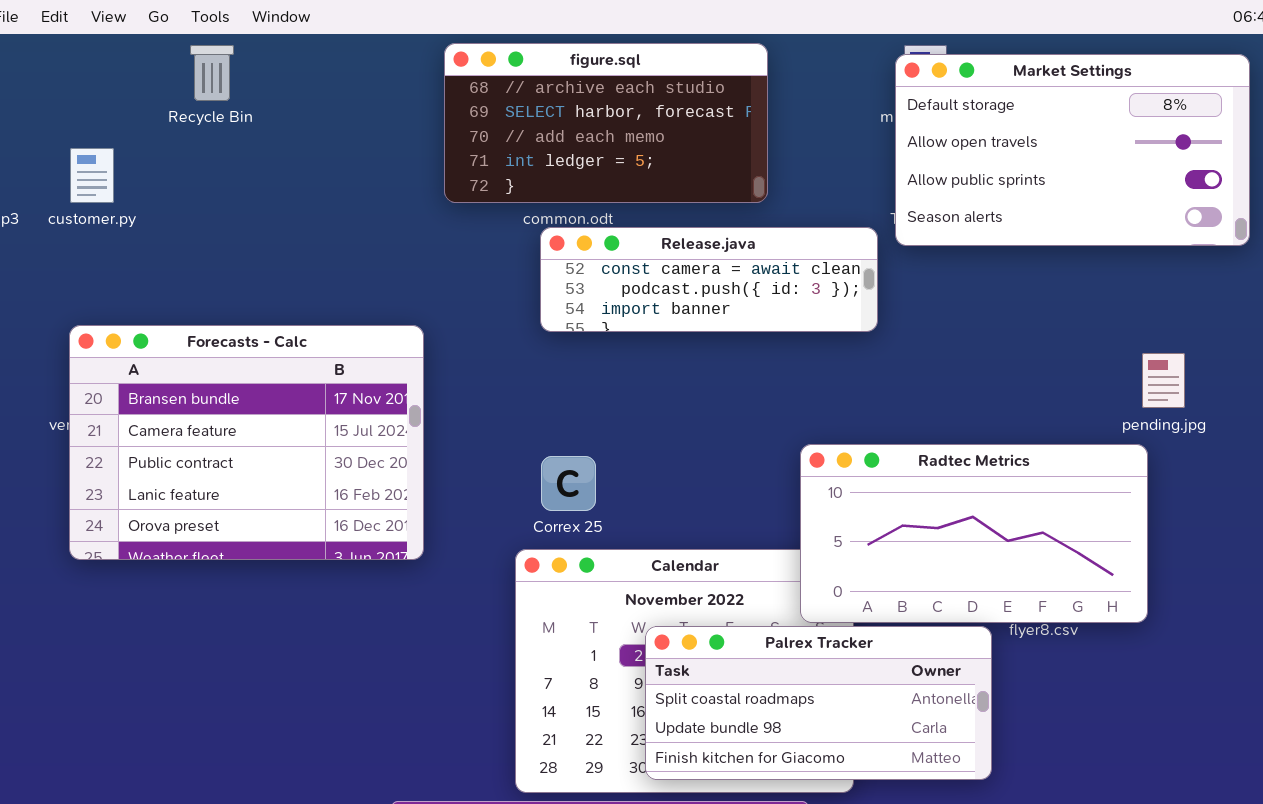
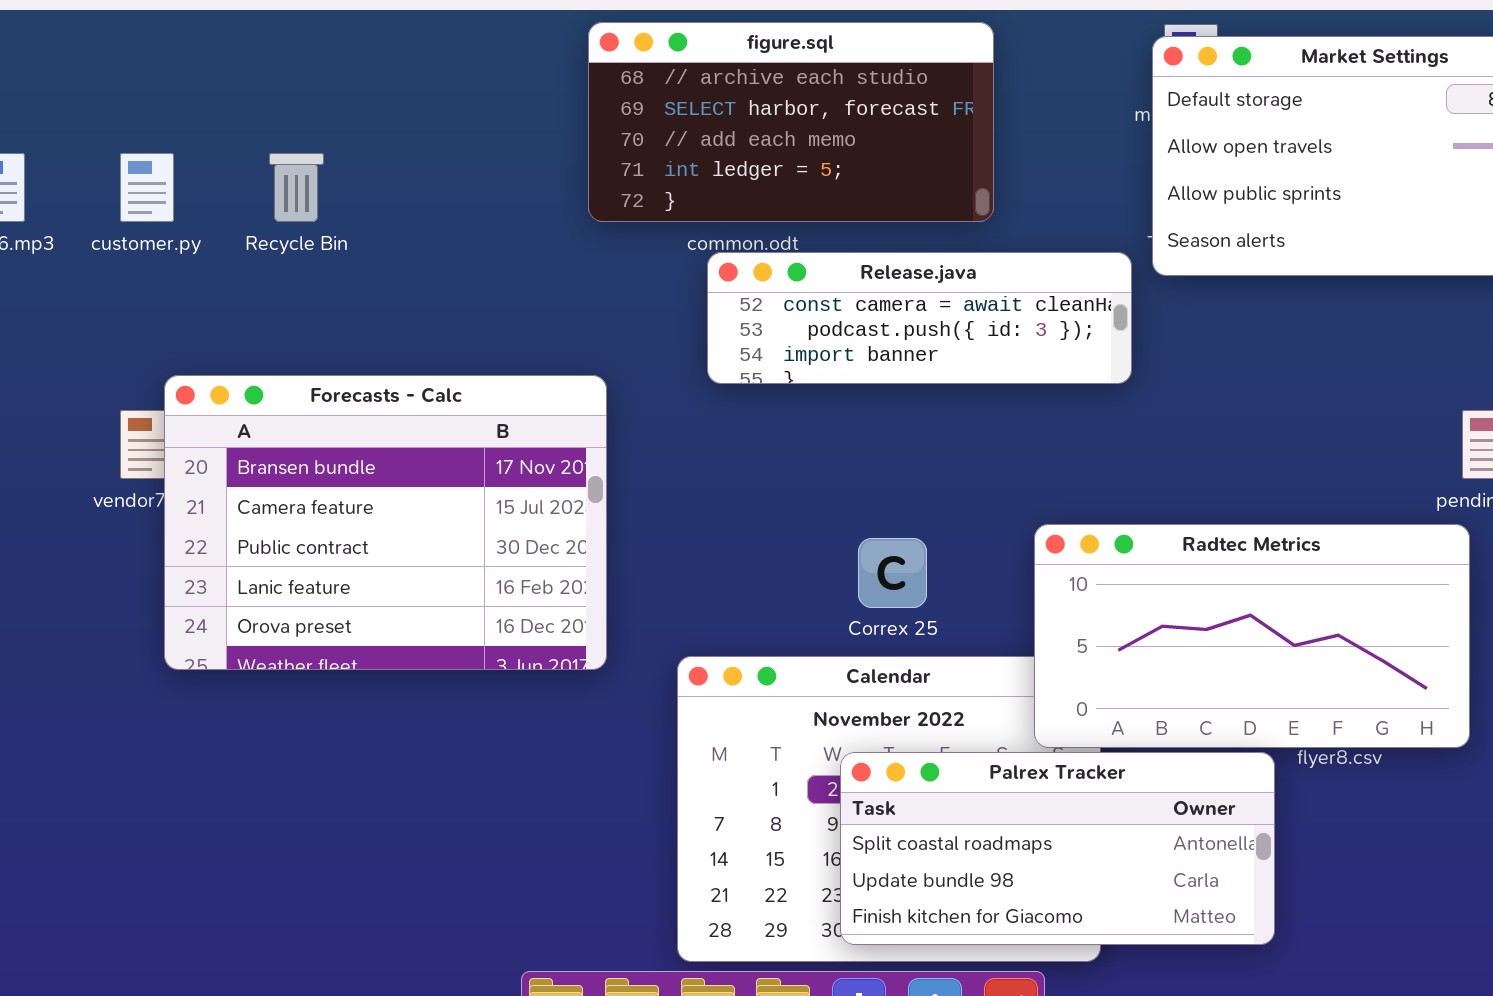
Recycle Bin: [190,45,234,101] -> [269,153,324,222], moved
Forecasts - Calc: [69,325,424,560] -> [164,375,607,670], moved
Correx 25: [541,456,596,511] -> [858,538,927,608], moved

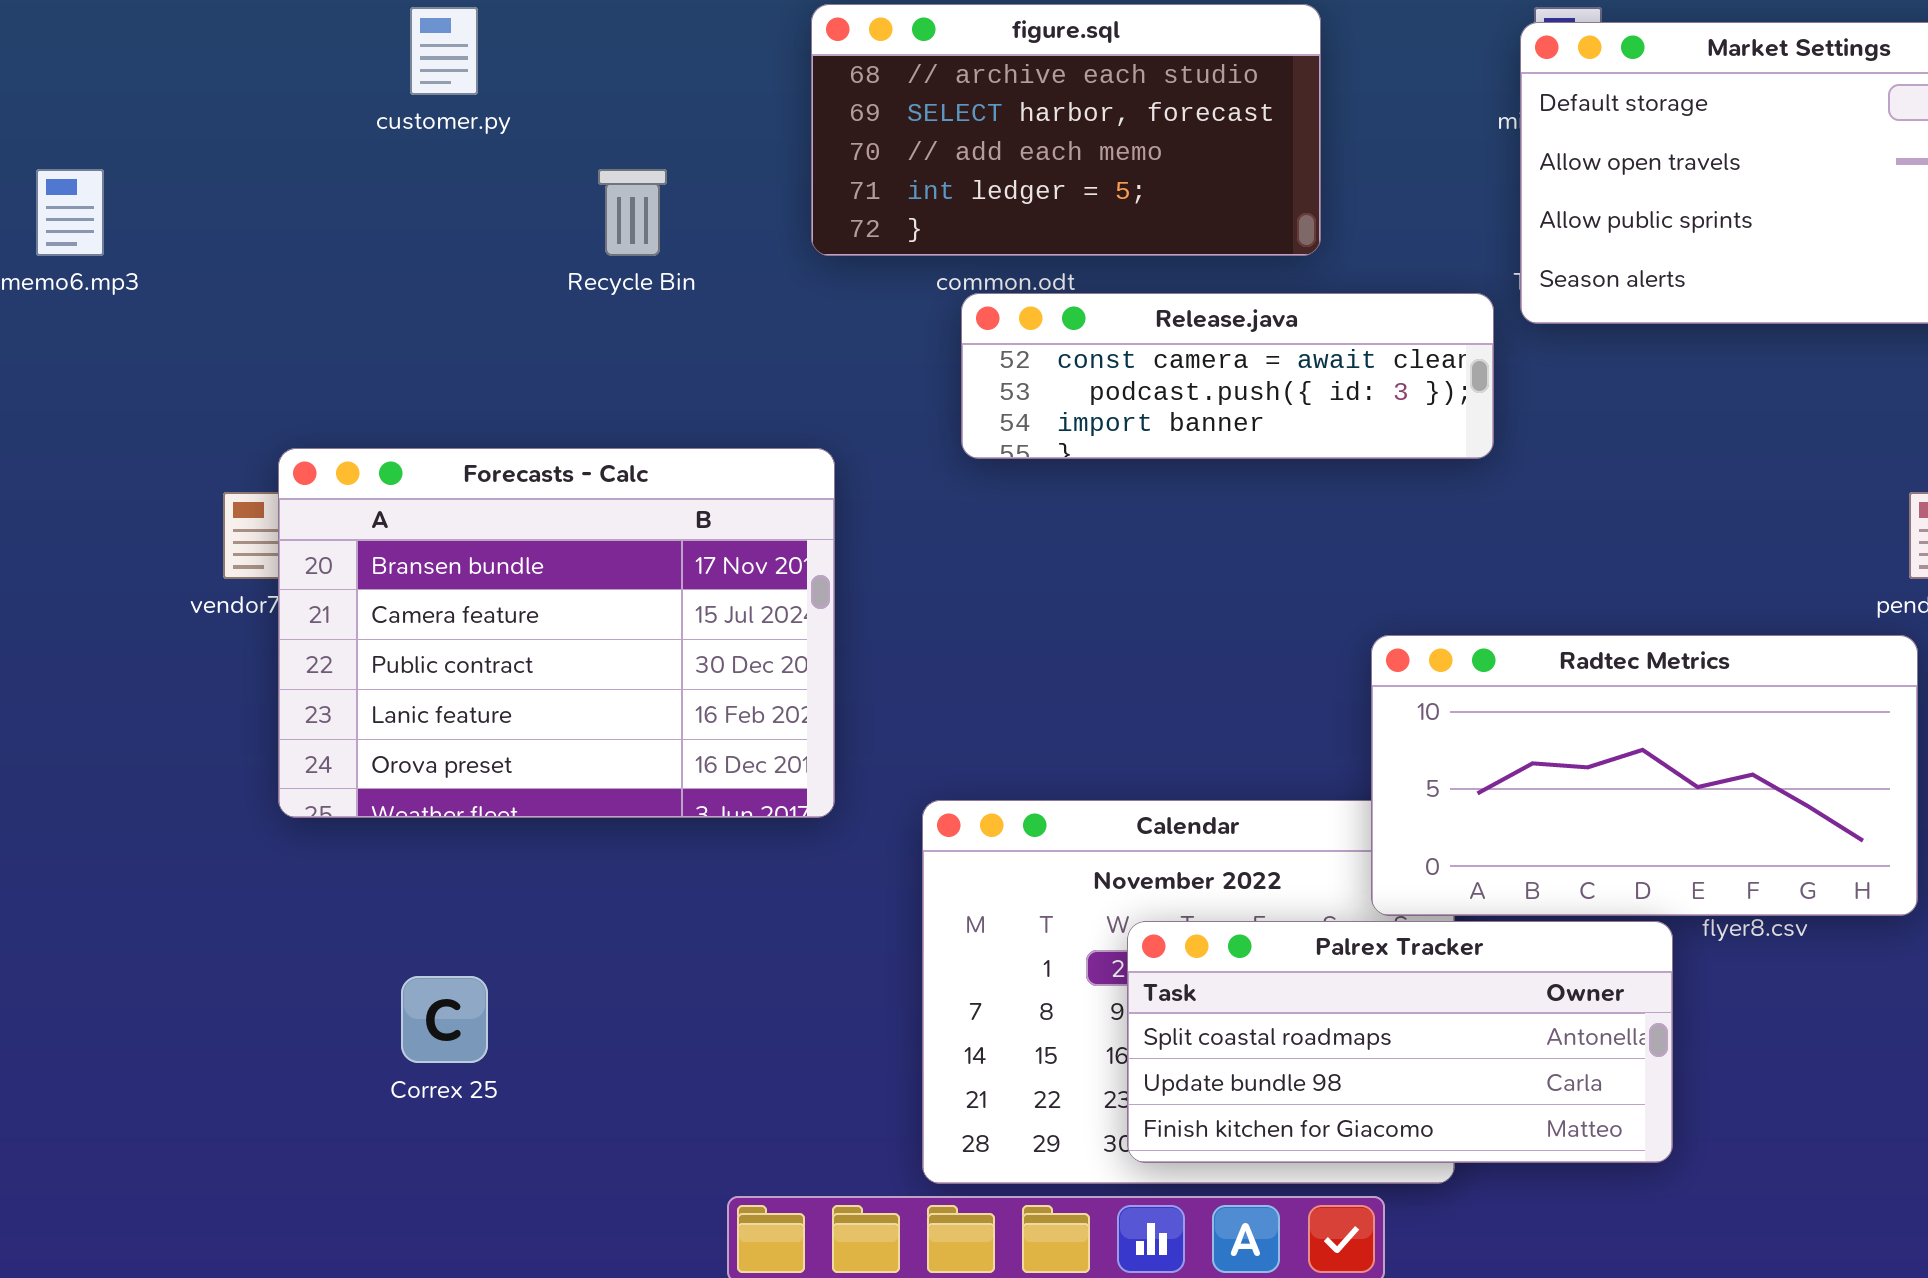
customer.py: [120,153,174,222] -> [410,7,478,95], moved
Recycle Bin: [269,153,324,222] -> [598,169,667,256], moved
Correx 25: [858,538,927,608] -> [401,976,488,1063], moved

